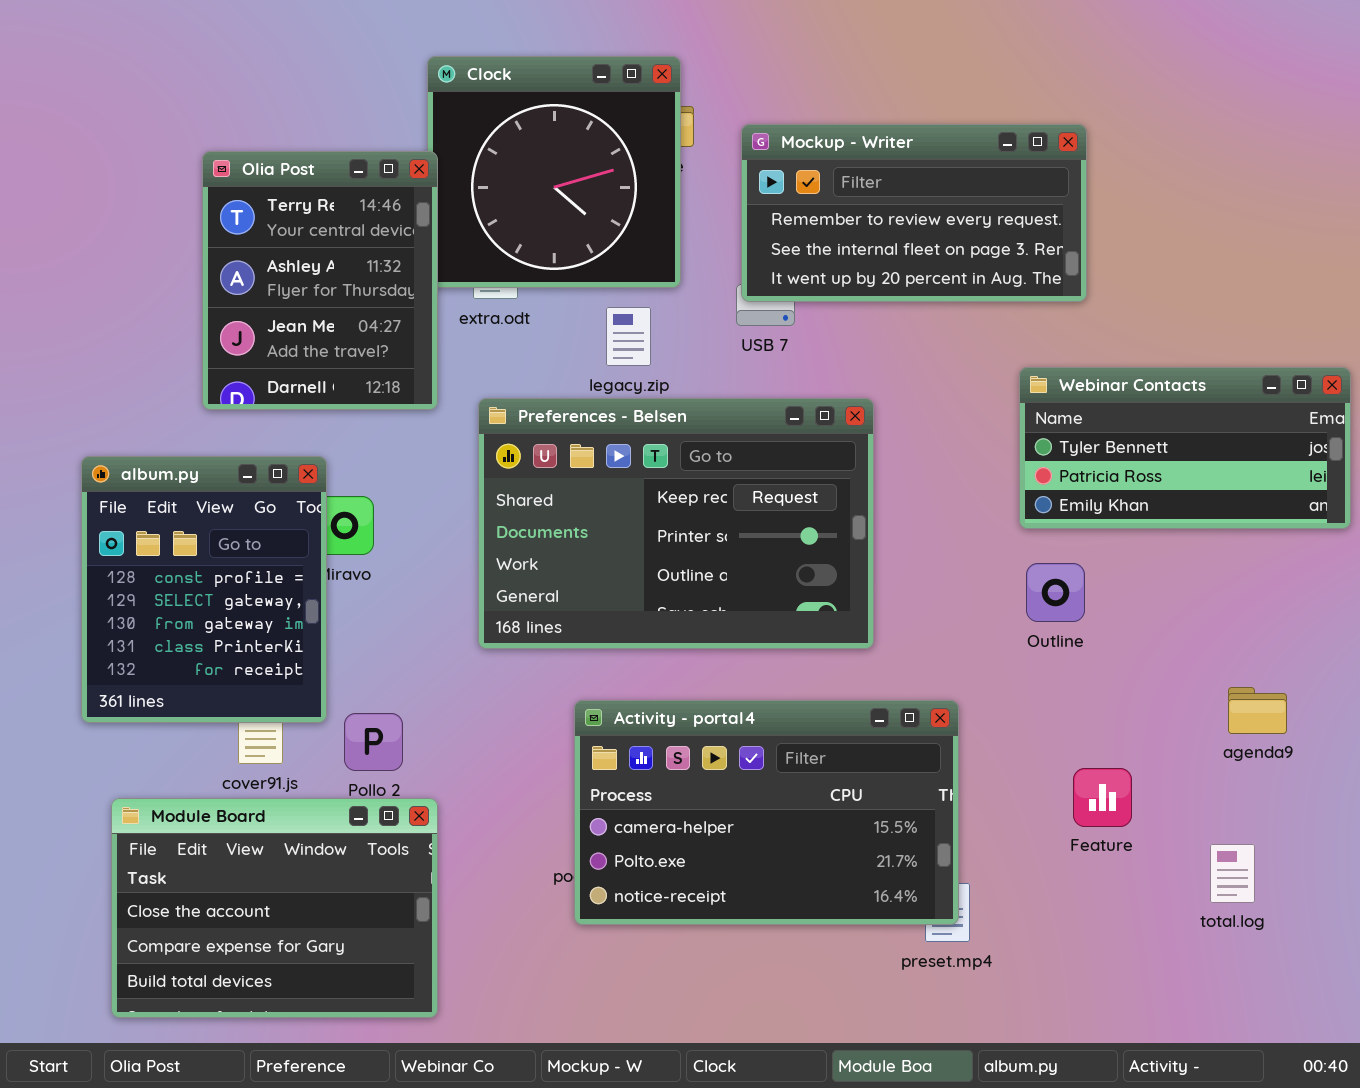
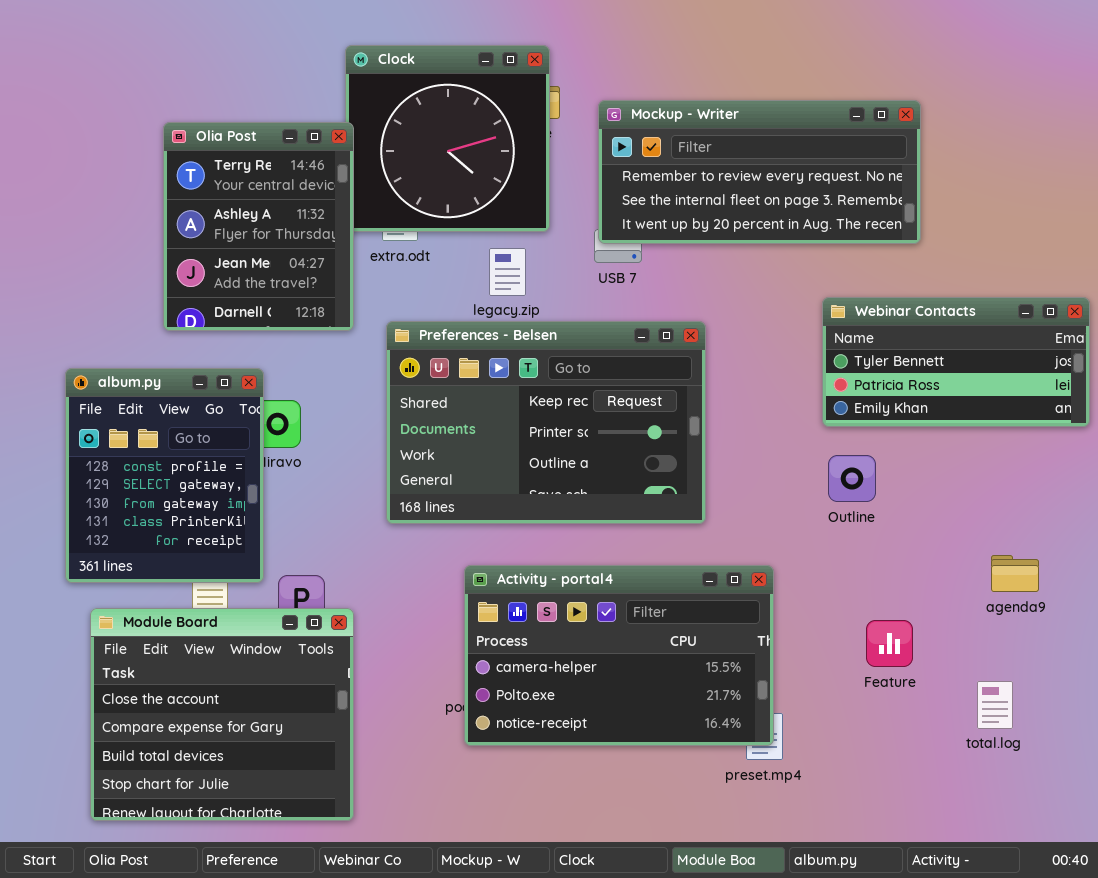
Mockup - Writer: [741,124,1087,302] -> [598,100,921,244], resized
Module Board: [111,798,438,1018] -> [90,608,354,821], resized

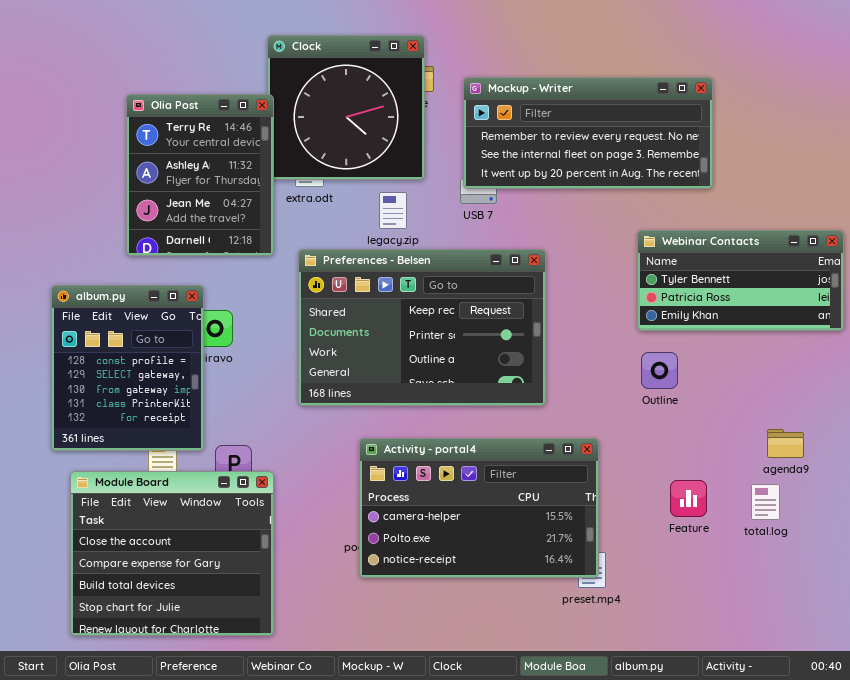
total.log: [977,681,1013,729] -> [751,484,780,520], moved

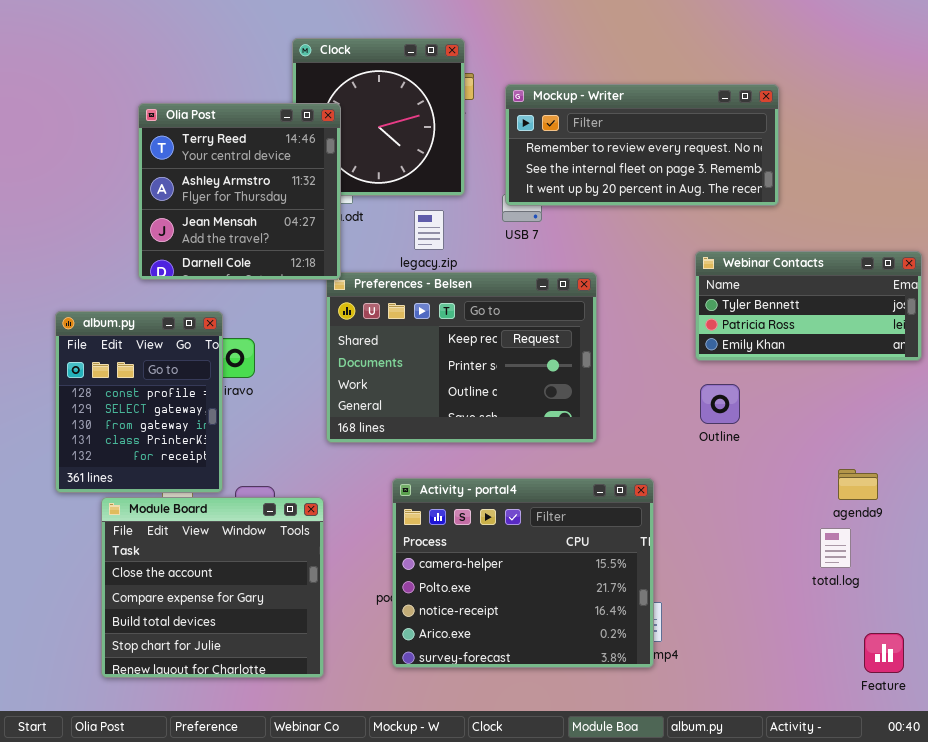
Olia Post: [126,94,274,256] -> [138,103,341,280], resized
Activity - portal4: [359,438,599,578] -> [392,478,654,668], resized
Module Board: [70,471,274,636] -> [101,497,324,678], moved
Feature: [670,480,707,517] -> [864,633,904,673], moved

